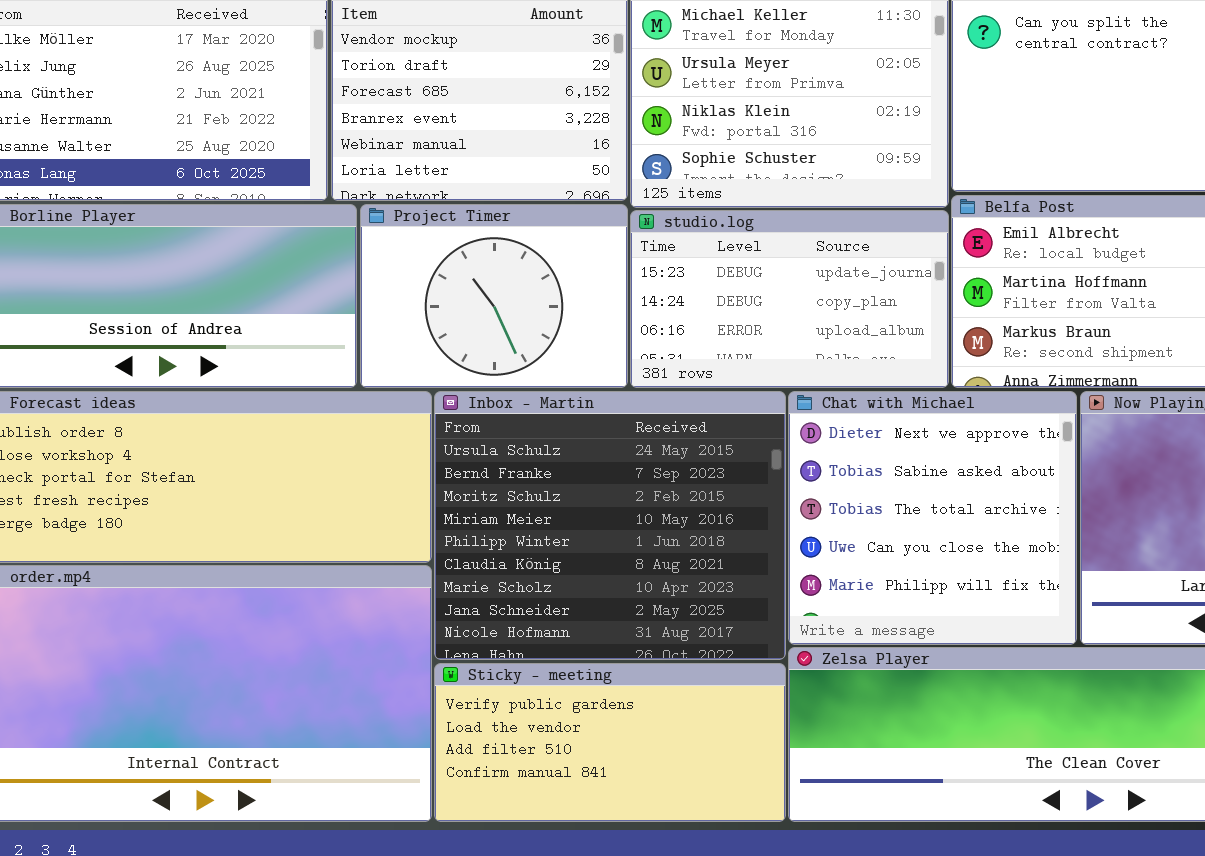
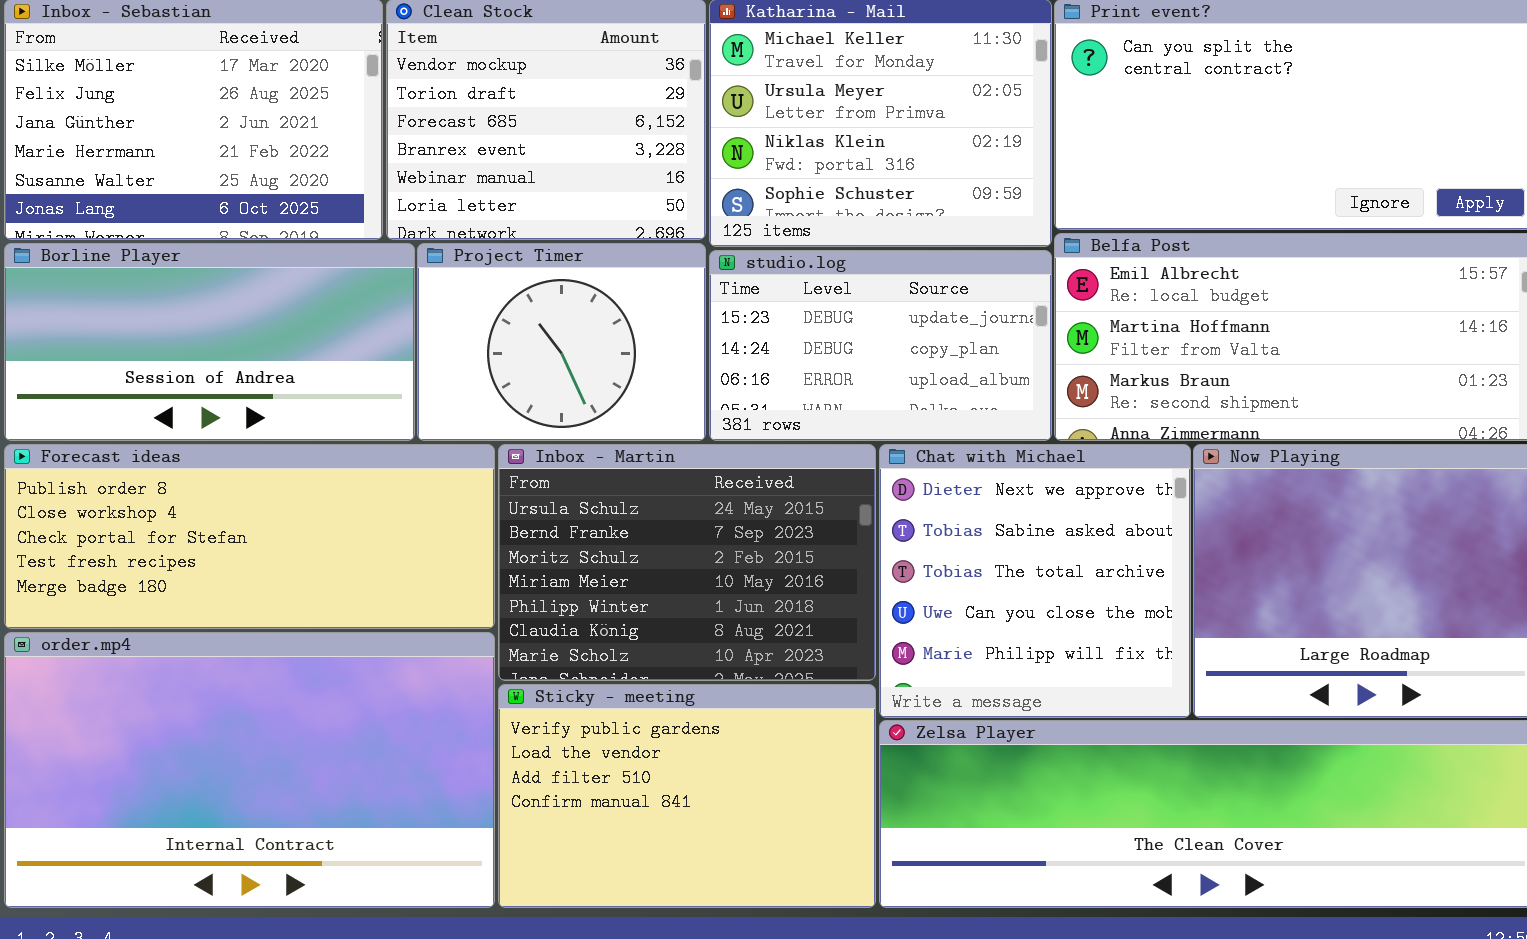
Inbox - Martin: [434,391,786,660] -> [498,444,876,681], resized
Sticky - meeting: [434,663,786,822] -> [498,684,876,908], resized

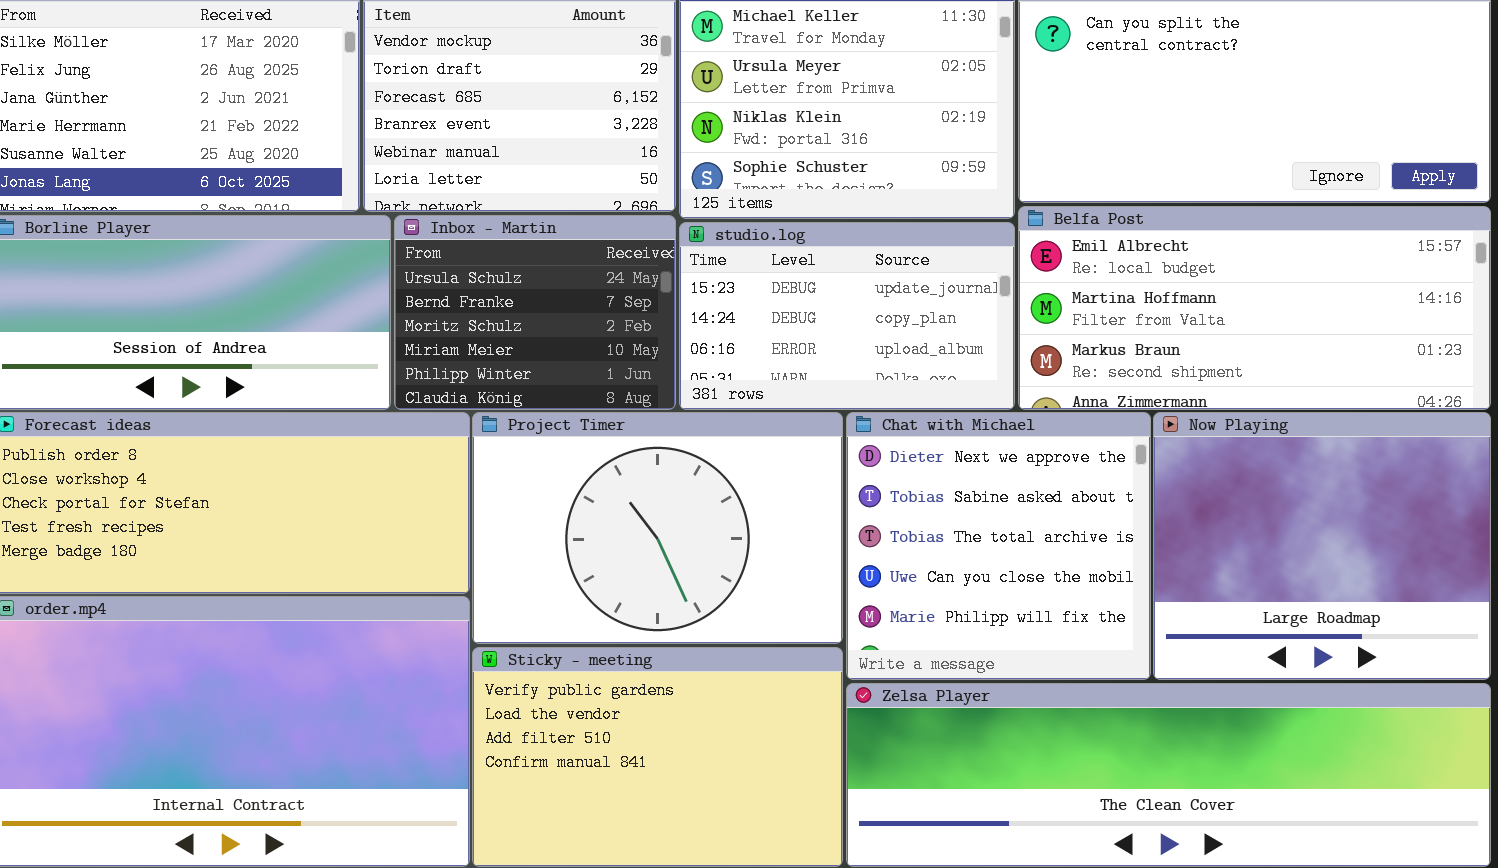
Project Timer: [417,243,706,441] -> [472,412,843,644], moved, resized
Inbox - Martin: [498,444,876,681] -> [394,215,676,410], moved, resized

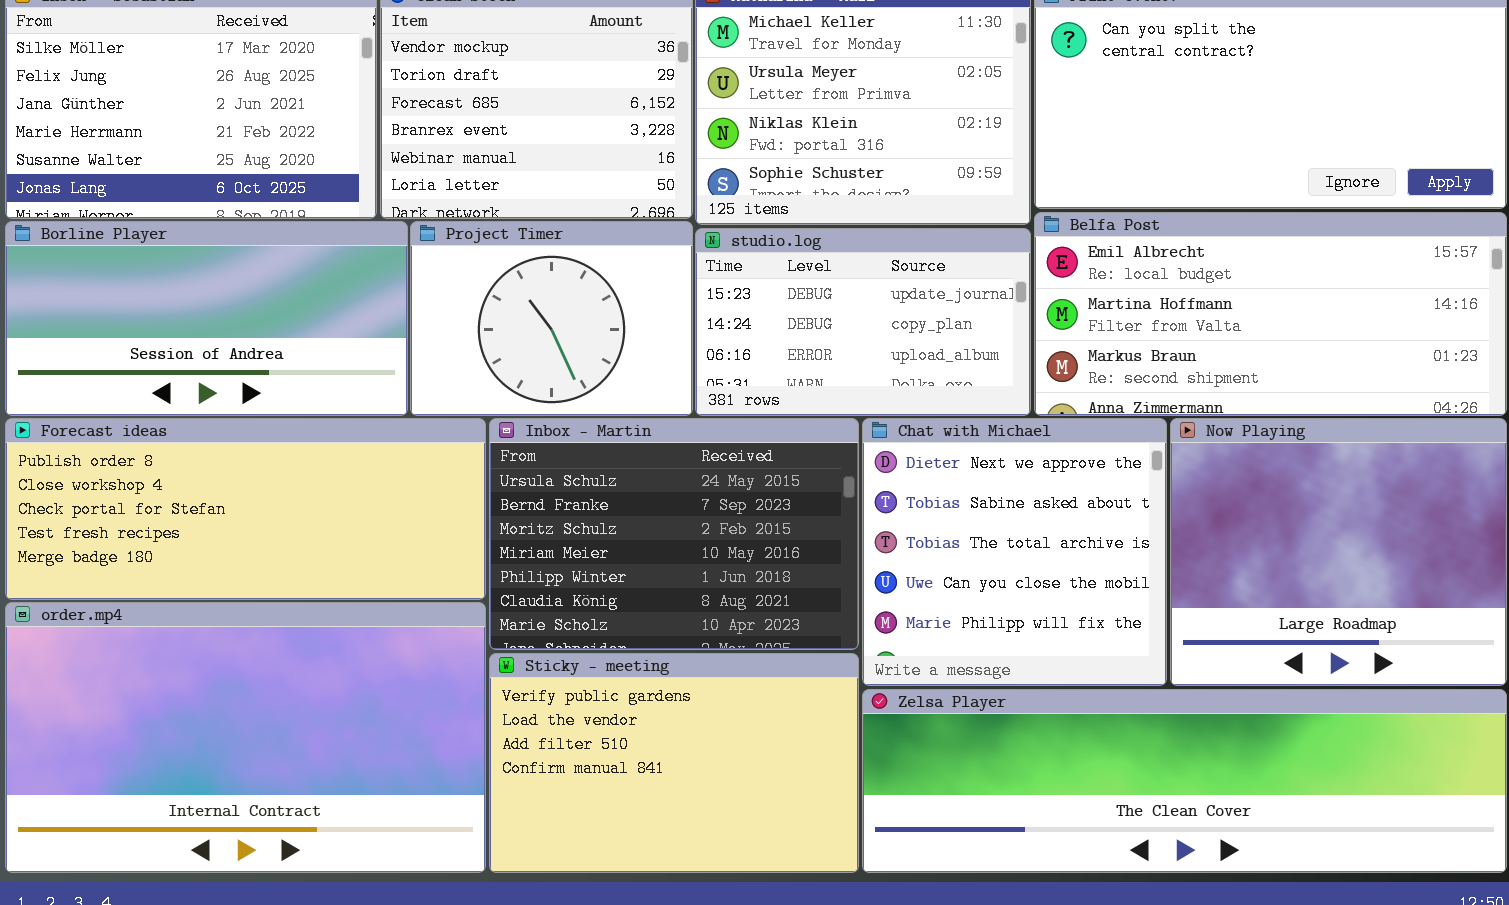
Inbox - Martin: [394,215,676,410] -> [489,418,859,650], moved, resized
Project Timer: [472,412,843,644] -> [410,221,693,416], moved, resized

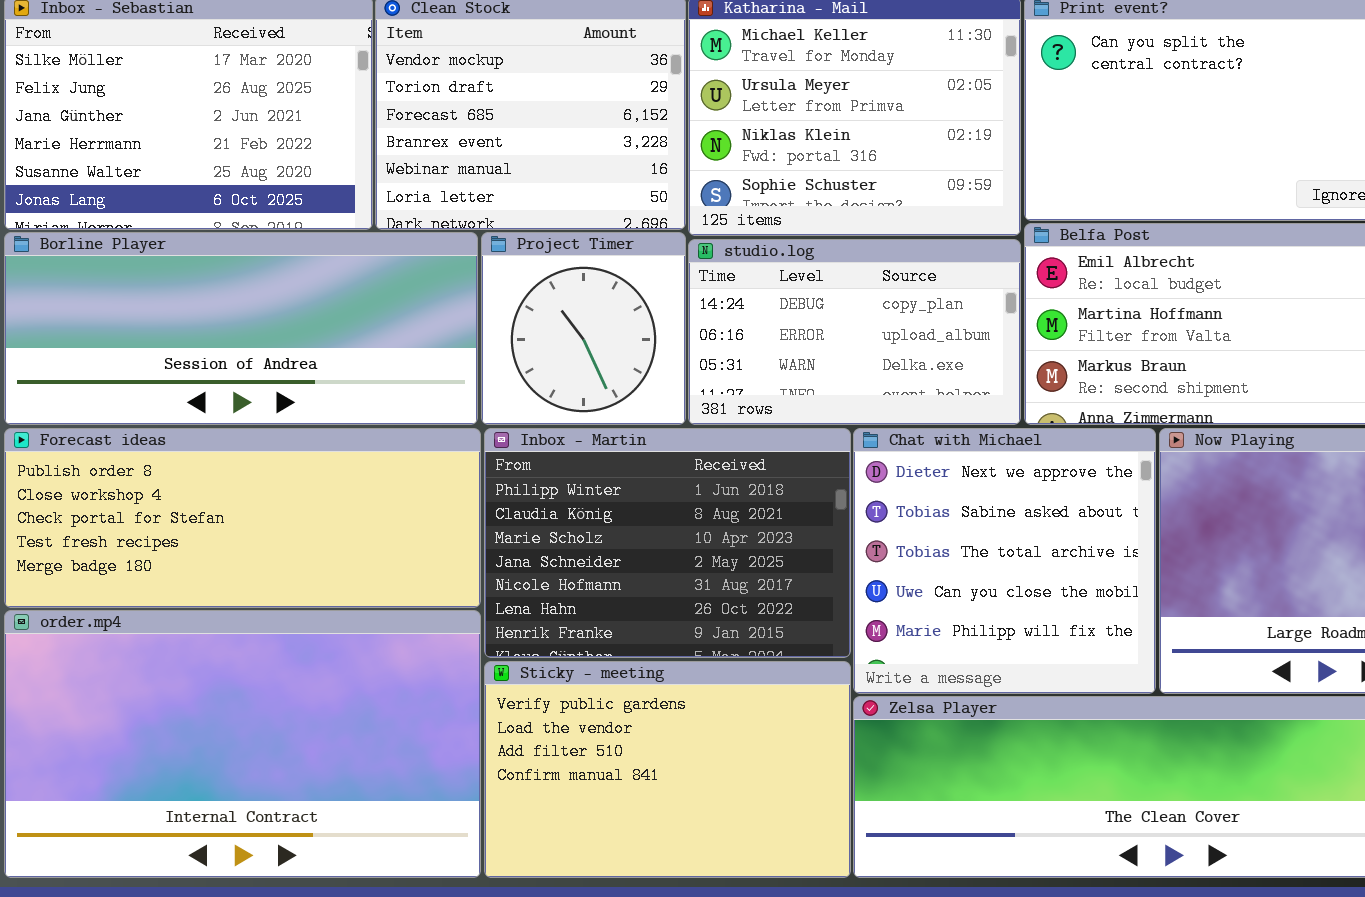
Borline Player: [5,221,408,416] -> [4,232,478,425], resized
Project Timer: [410,221,693,416] -> [481,232,686,425], resized
studio.log: [695,228,1031,416] -> [688,239,1021,425], scrolled down 1 row
Inbox - Martin: [489,418,859,650] -> [484,428,851,658], scrolled down 4 rows

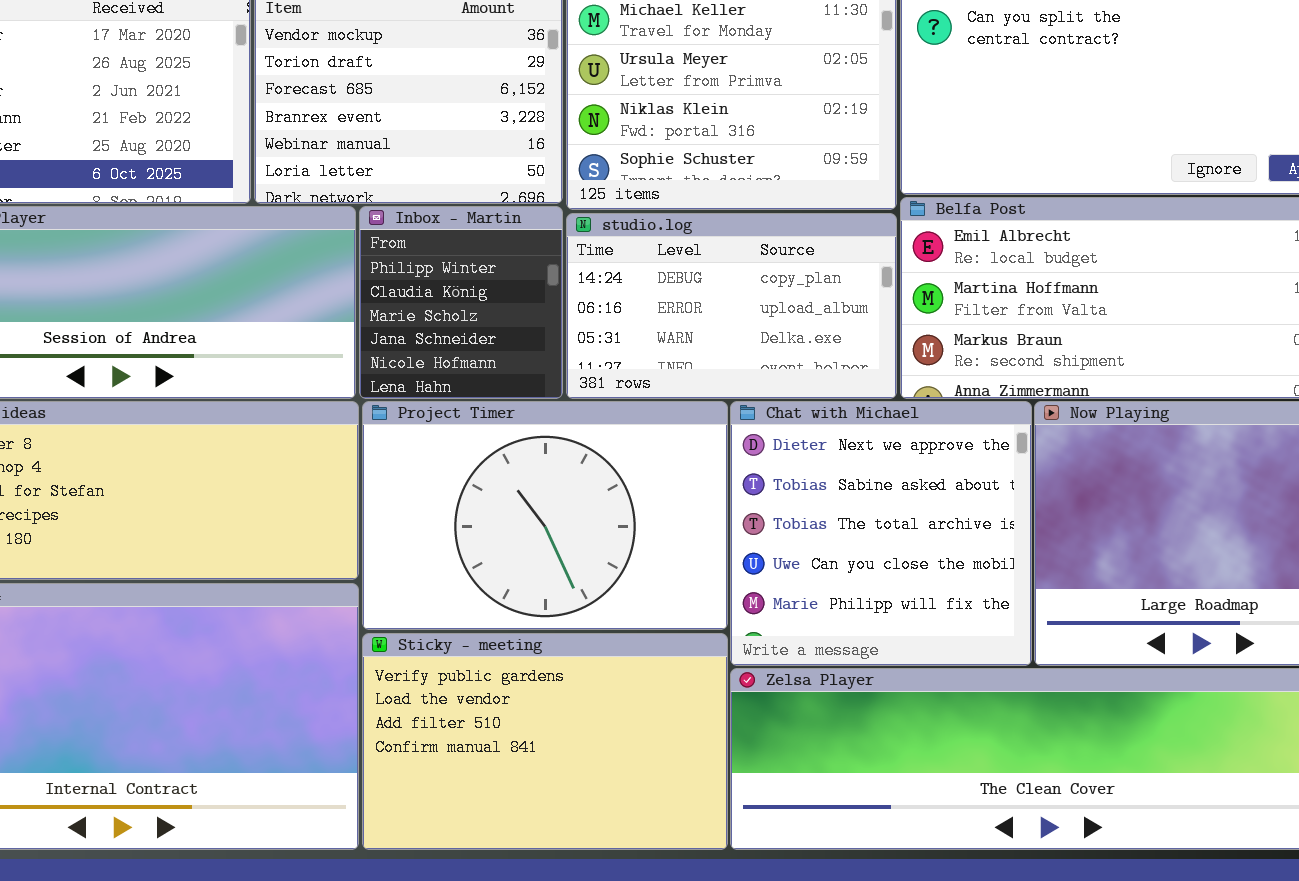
Project Timer: [481,232,686,425] -> [362,401,728,630], moved, resized
Inbox - Martin: [484,428,851,658] -> [359,206,563,399], moved, resized

